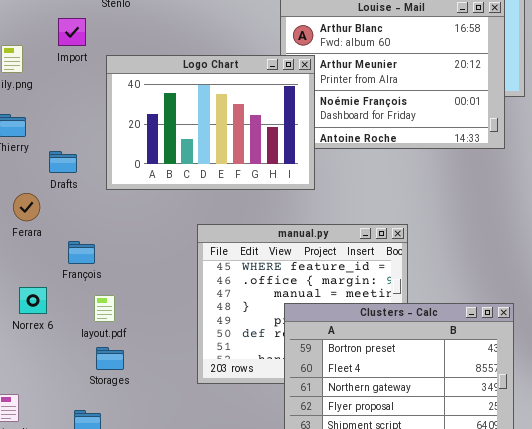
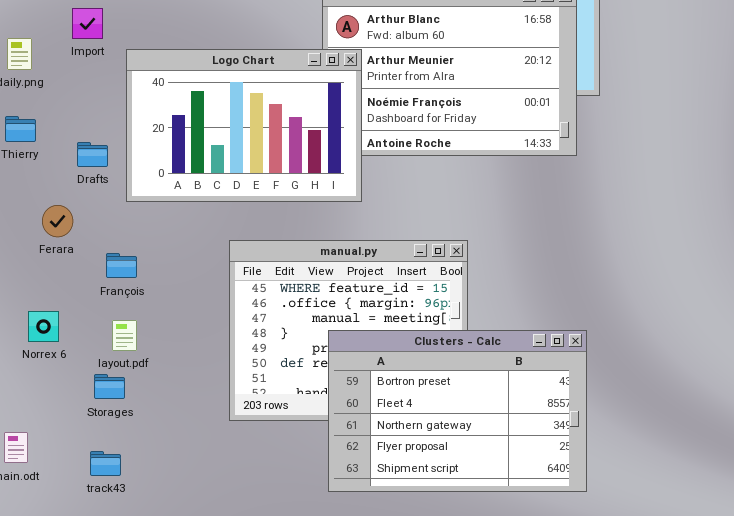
Drafts: [49,151,77,173] -> [77,142,108,167], moved
Ferara: [13,193,40,221] -> [42,205,73,237], moved
François: [68,241,95,264] -> [106,253,137,278], moved
Storages: [96,347,124,370] -> [94,374,125,399], moved

